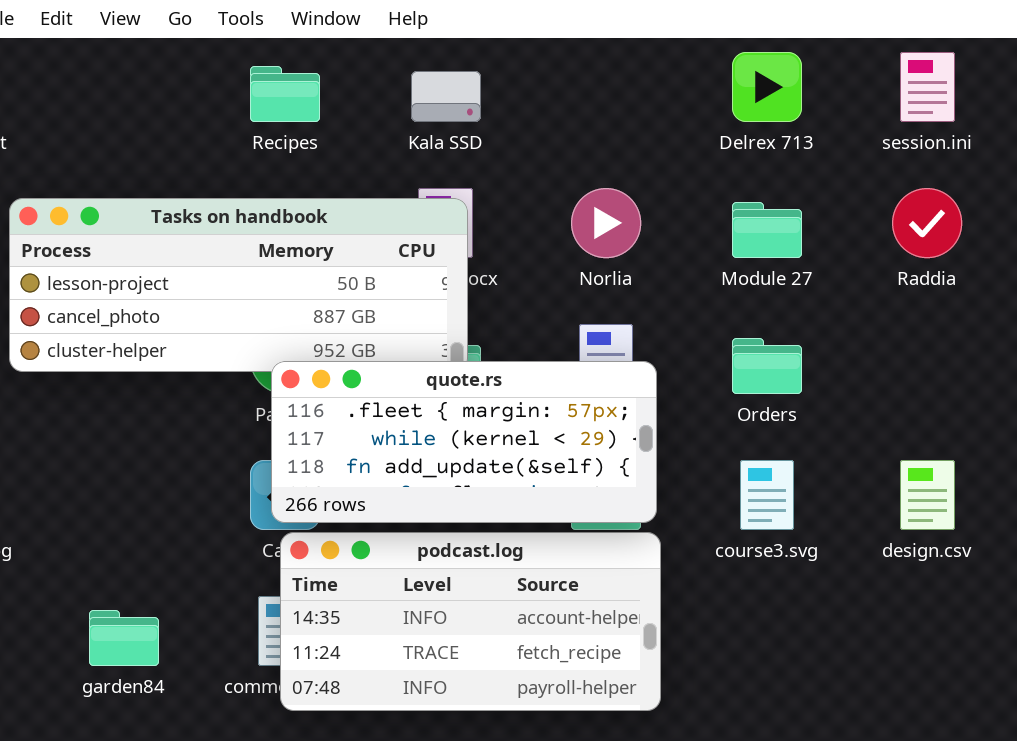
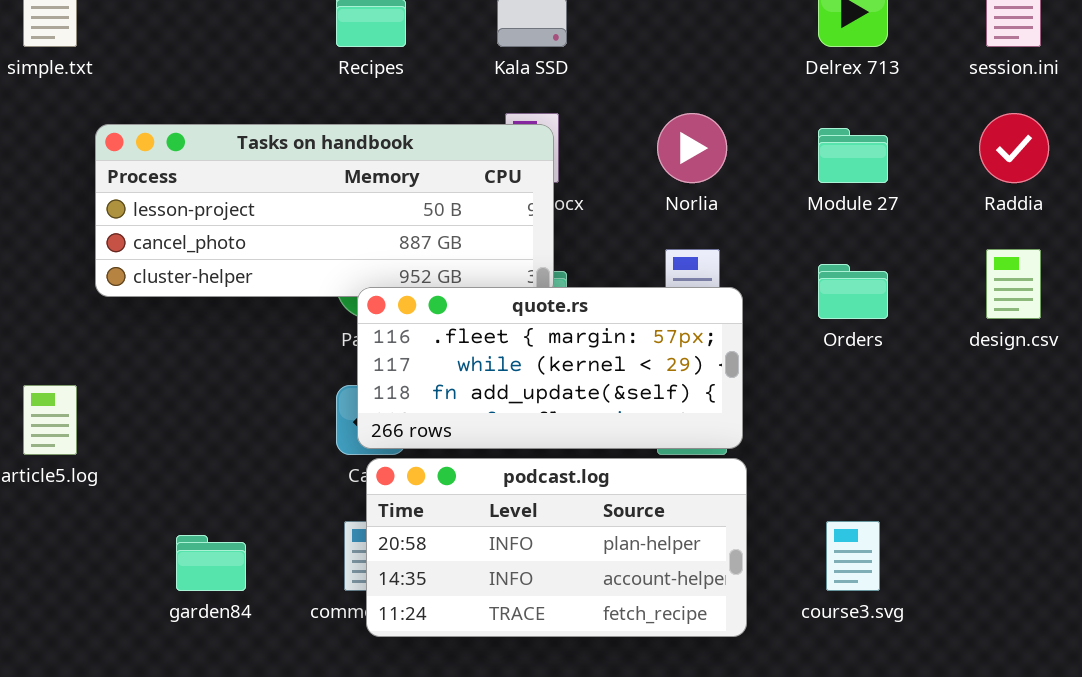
course3.svg: [740,460,794,530] -> [826,521,880,591], moved
design.csv: [900,460,955,530] -> [986,249,1041,319], moved
podcast.log: [280,532,661,711] -> [366,458,747,637], scrolled up 1 row

